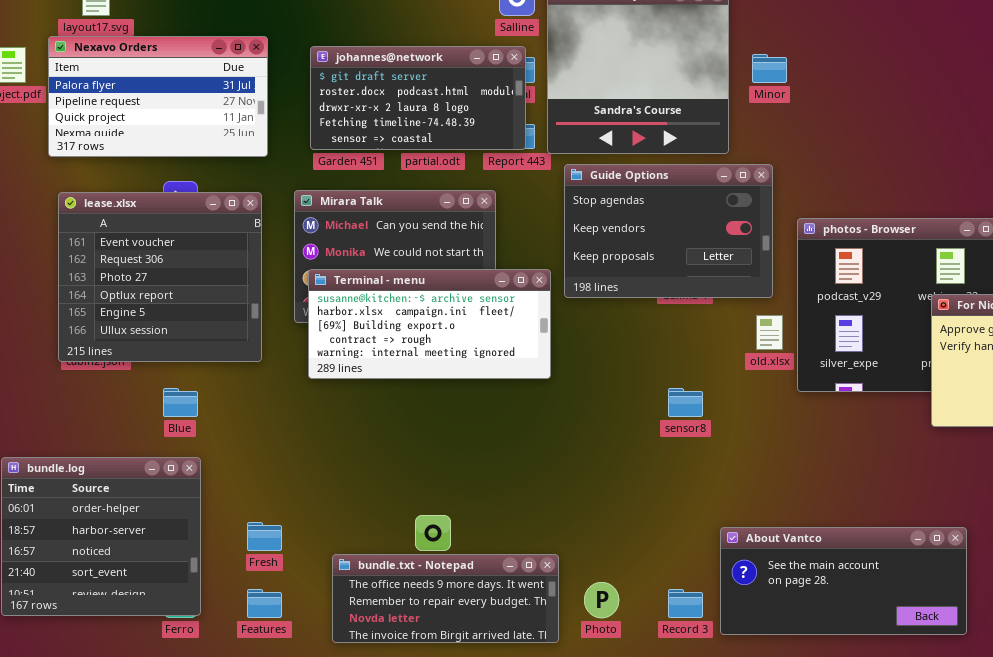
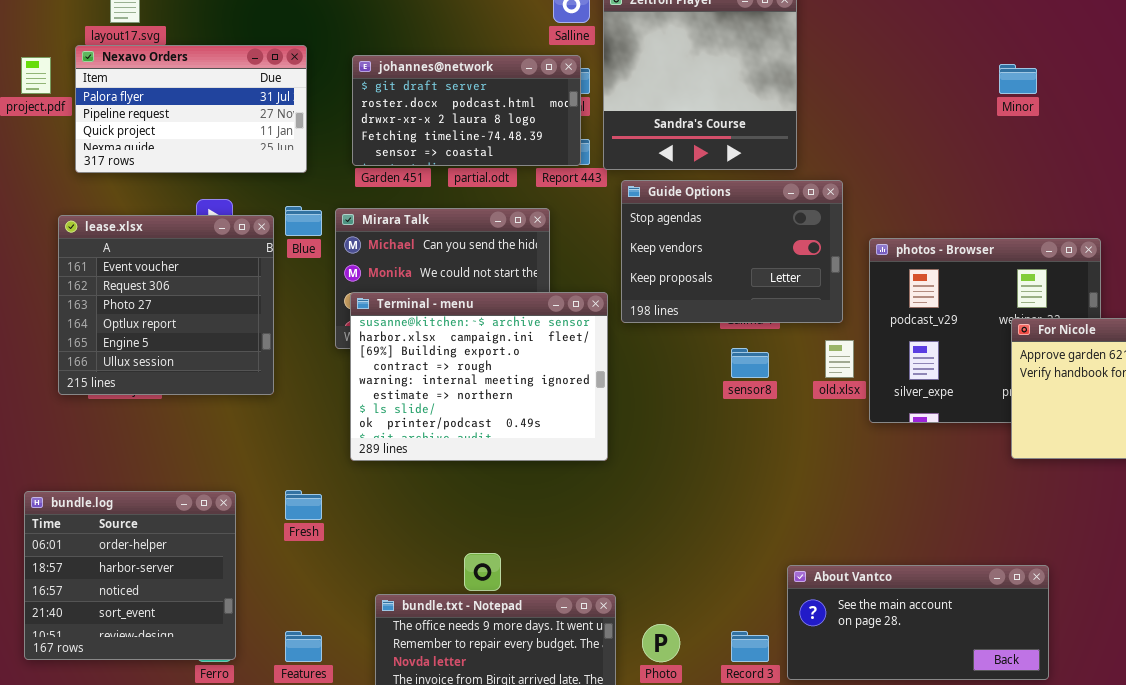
Minor: [752,54,787,83] -> [999,64,1037,94], moved
lease.xlsx: [58,192,262,362] -> [58,215,274,395], moved
Terminal - menu: [308,269,551,379] -> [350,292,608,461], resized
Blue: [163,388,198,417] -> [285,206,322,236], moved
sensor8: [668,388,703,417] -> [731,348,769,378], moved
Fresh: [247,522,282,551] -> [285,490,322,520], moved

